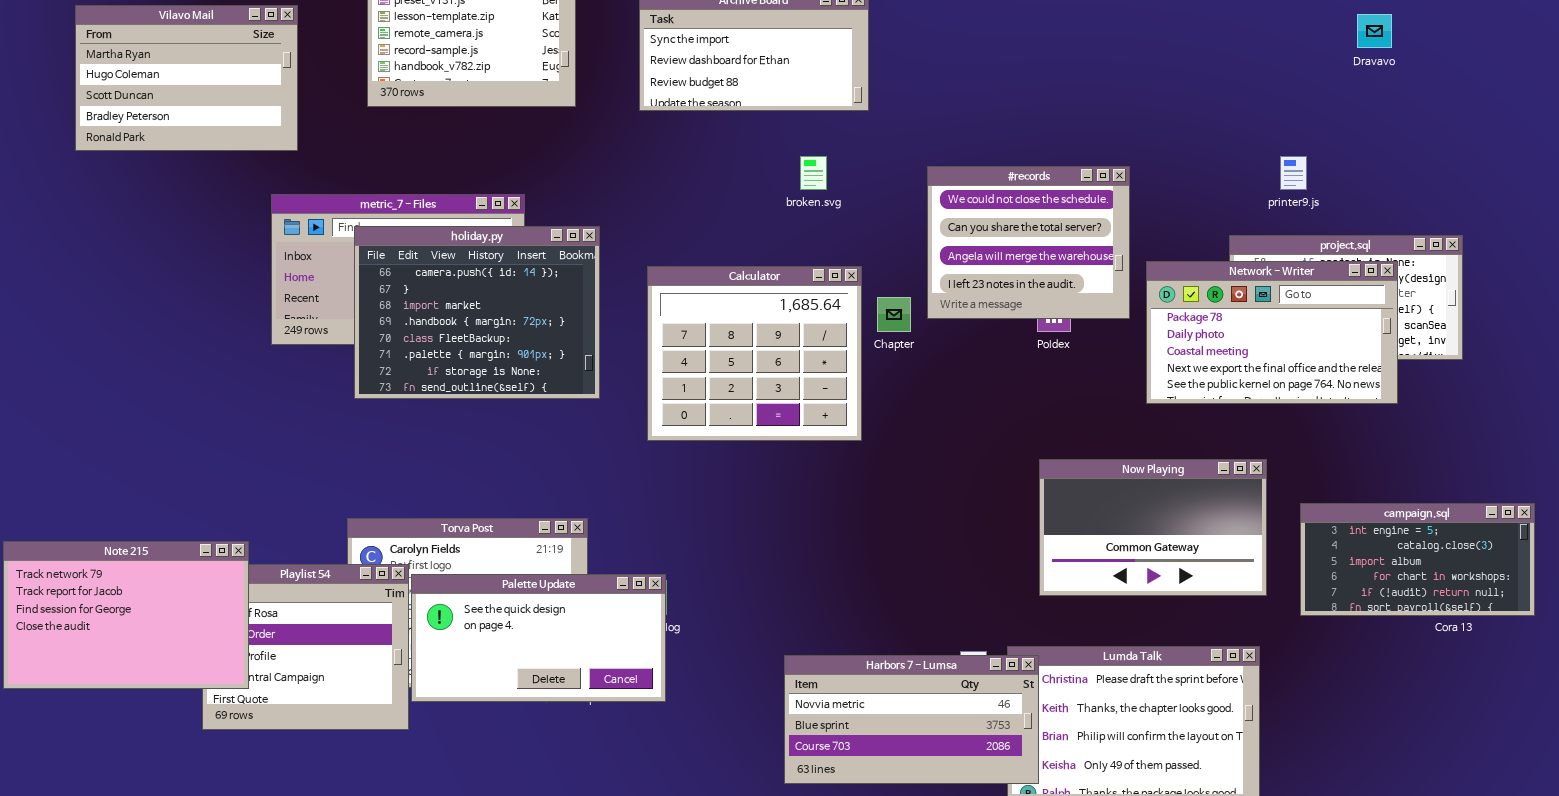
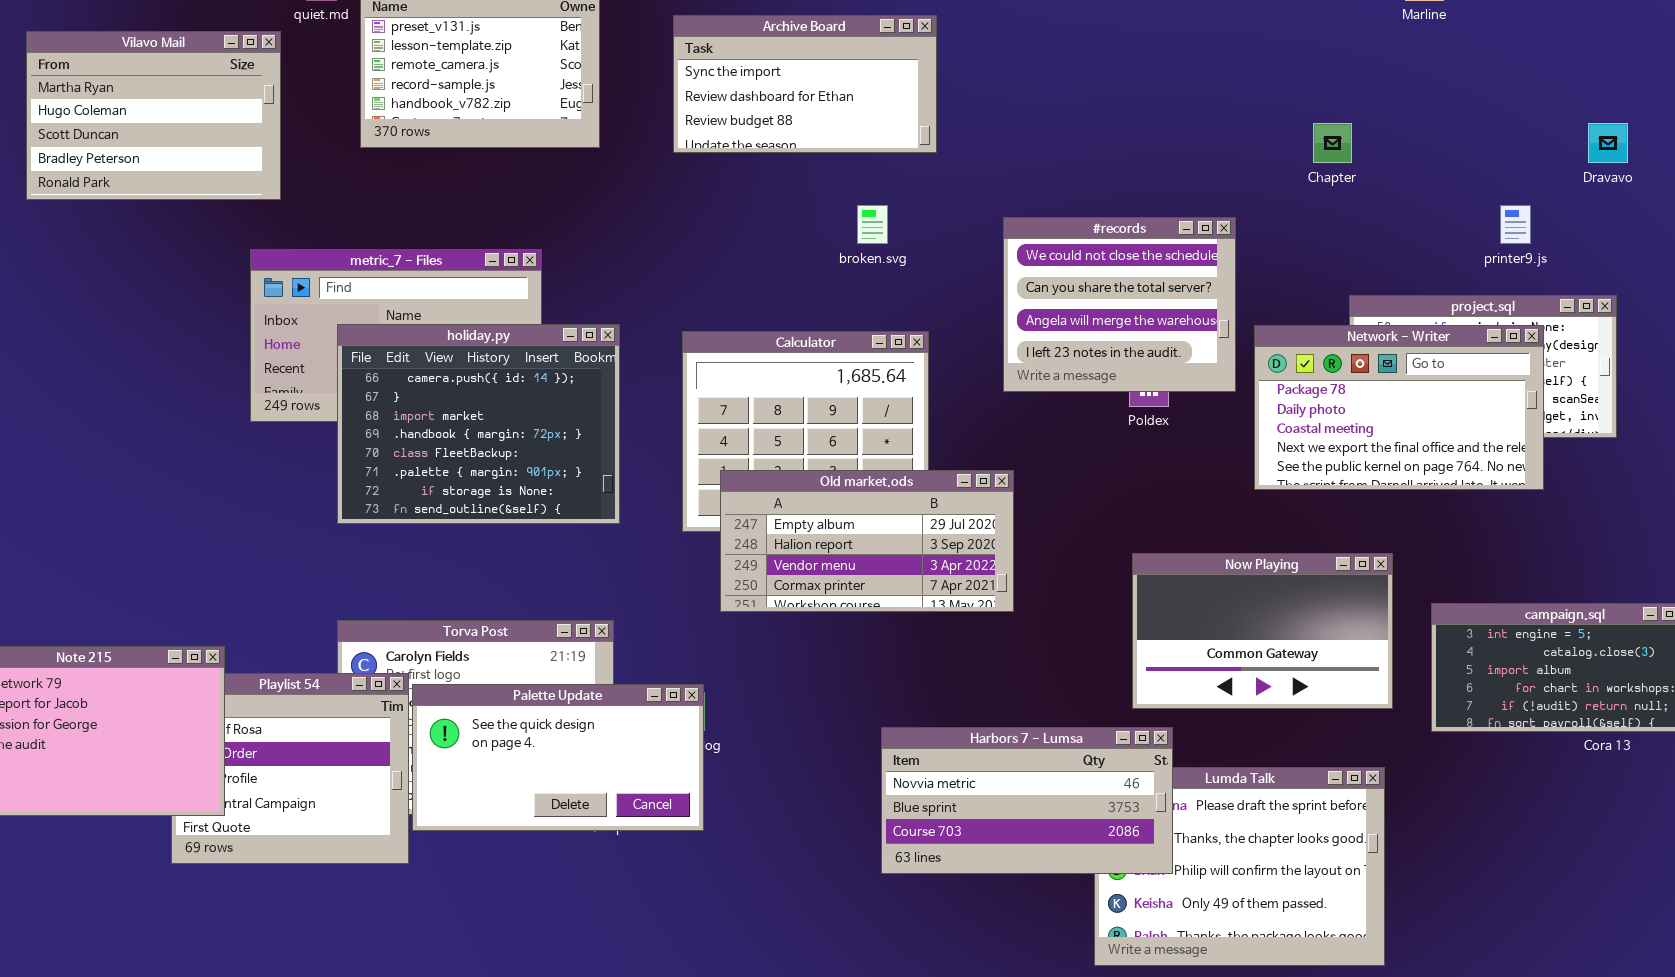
Dravavo: [1357,14,1392,48] -> [1588,123,1628,163], moved
printer9.js: [1280,156,1307,190] -> [1500,205,1531,244], moved
holiday.py: [354,226,600,399] -> [337,324,620,524], moved
Chapter: [877,297,911,332] -> [1313,123,1352,163], moved
Old market.ods: none -> [720,470,1014,612], opened
Harbors 7 - Lumsa: [784,655,1039,784] -> [881,727,1173,874], moved

